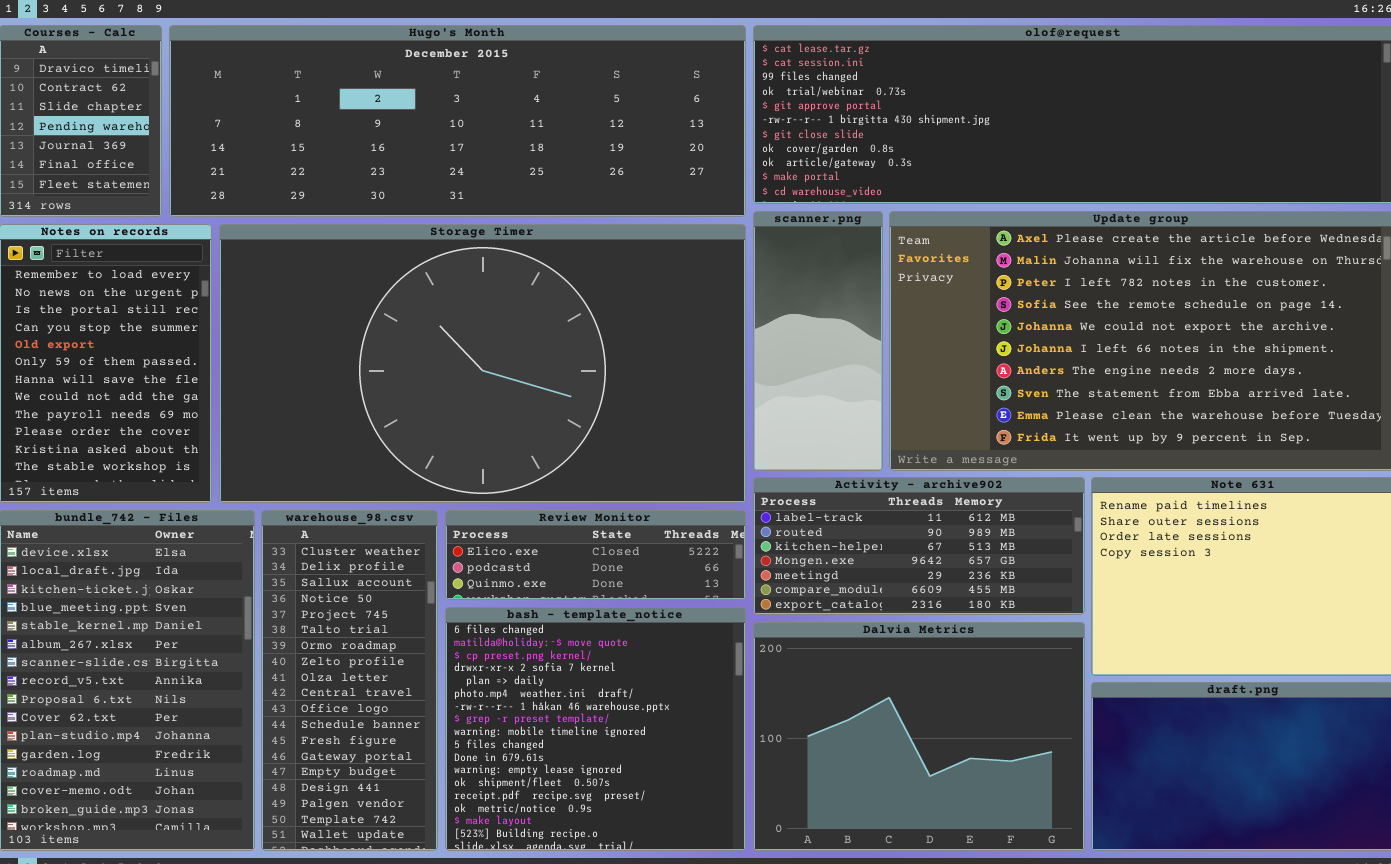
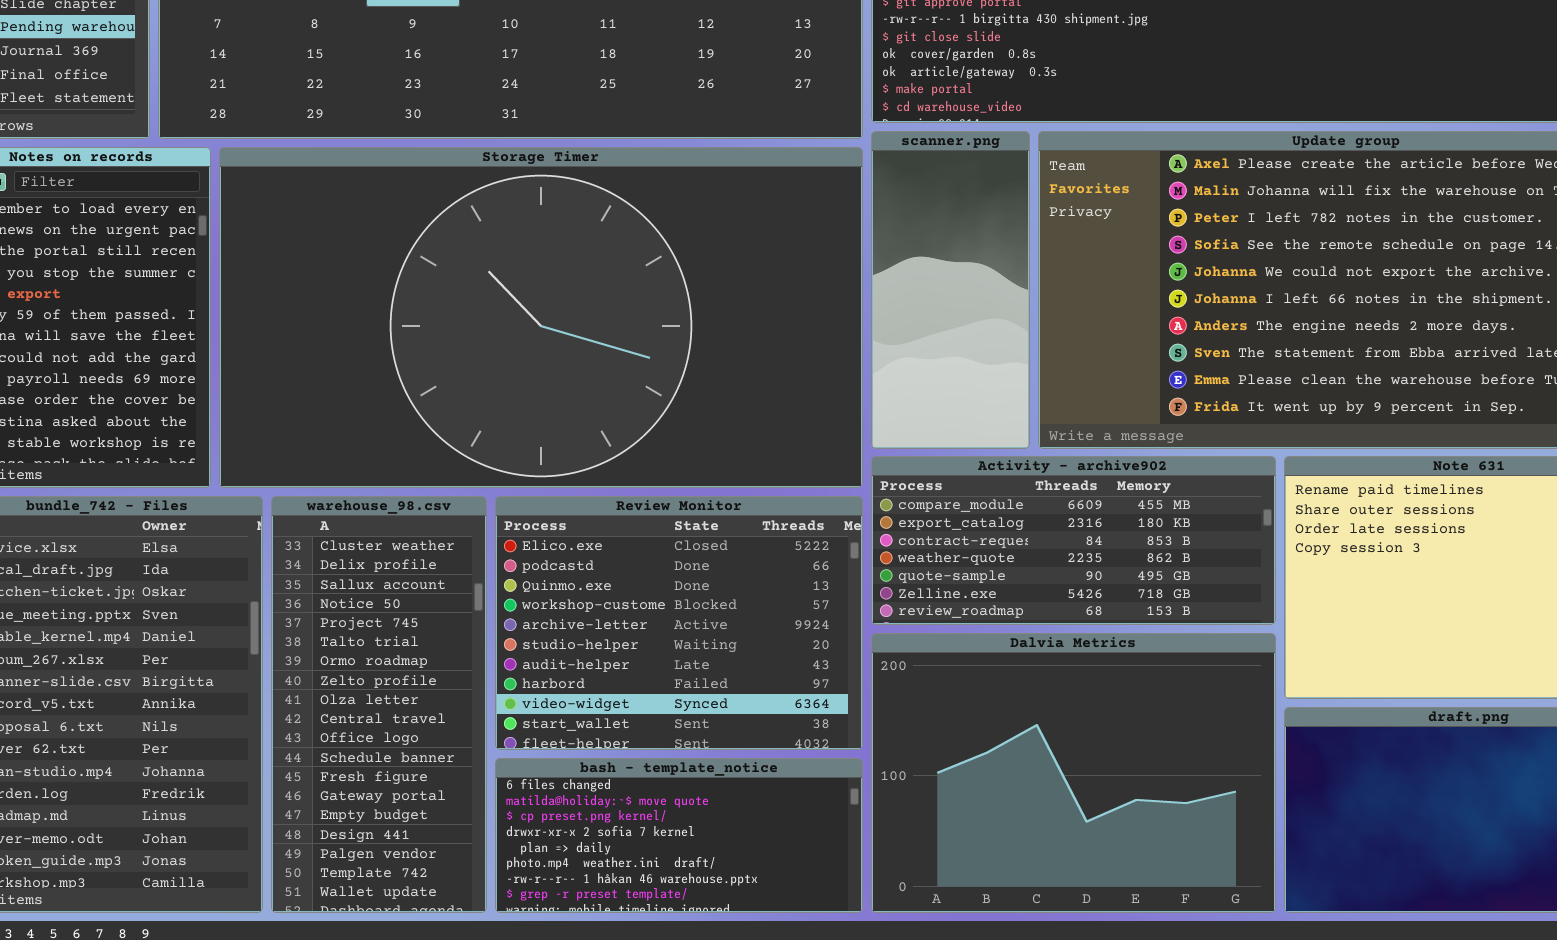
Activity - archive902: [753,477,1085,615] -> [871,456,1276,625], scrolled down 5 rows
Review Monitor: [445,510,746,600] -> [495,496,863,750], resized
bash - template_notice: [445,607,746,851] -> [495,758,863,913], resized

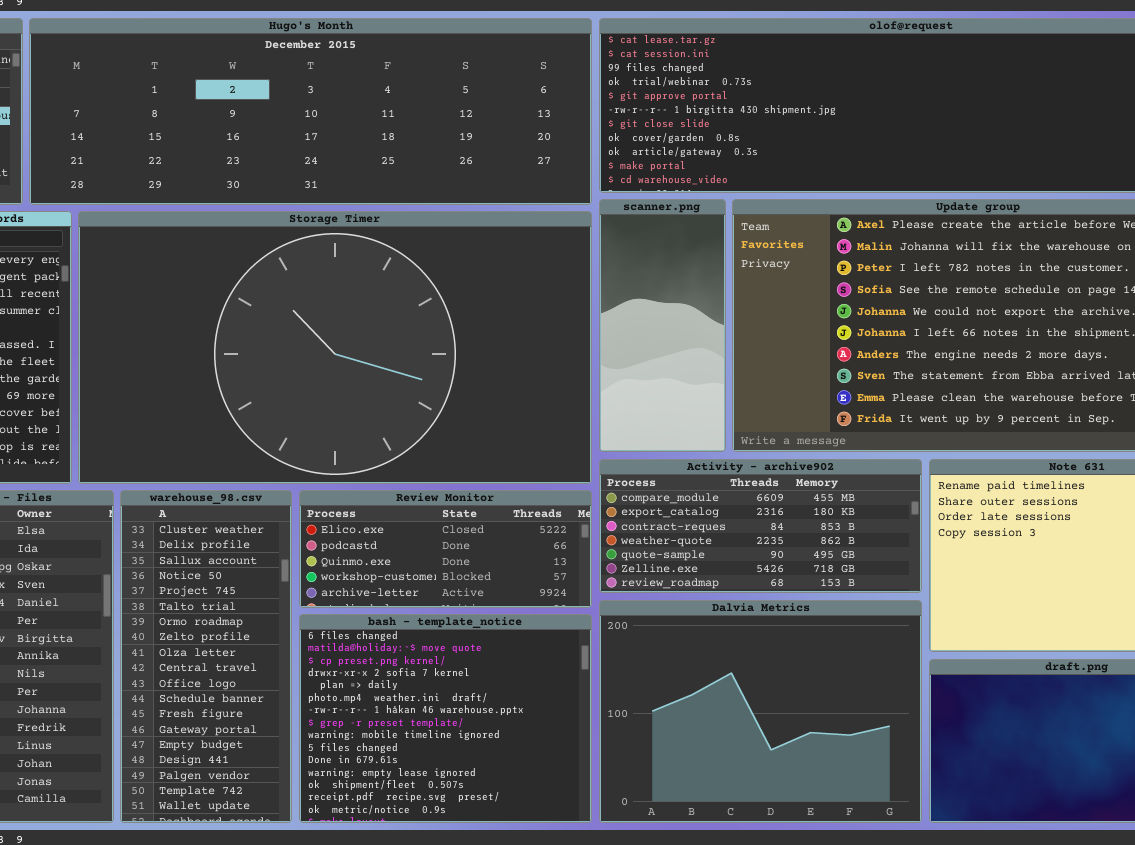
Review Monitor: [495,496,863,750] -> [299,490,592,608], resized
bash - template_notice: [495,758,863,913] -> [299,614,592,823], resized

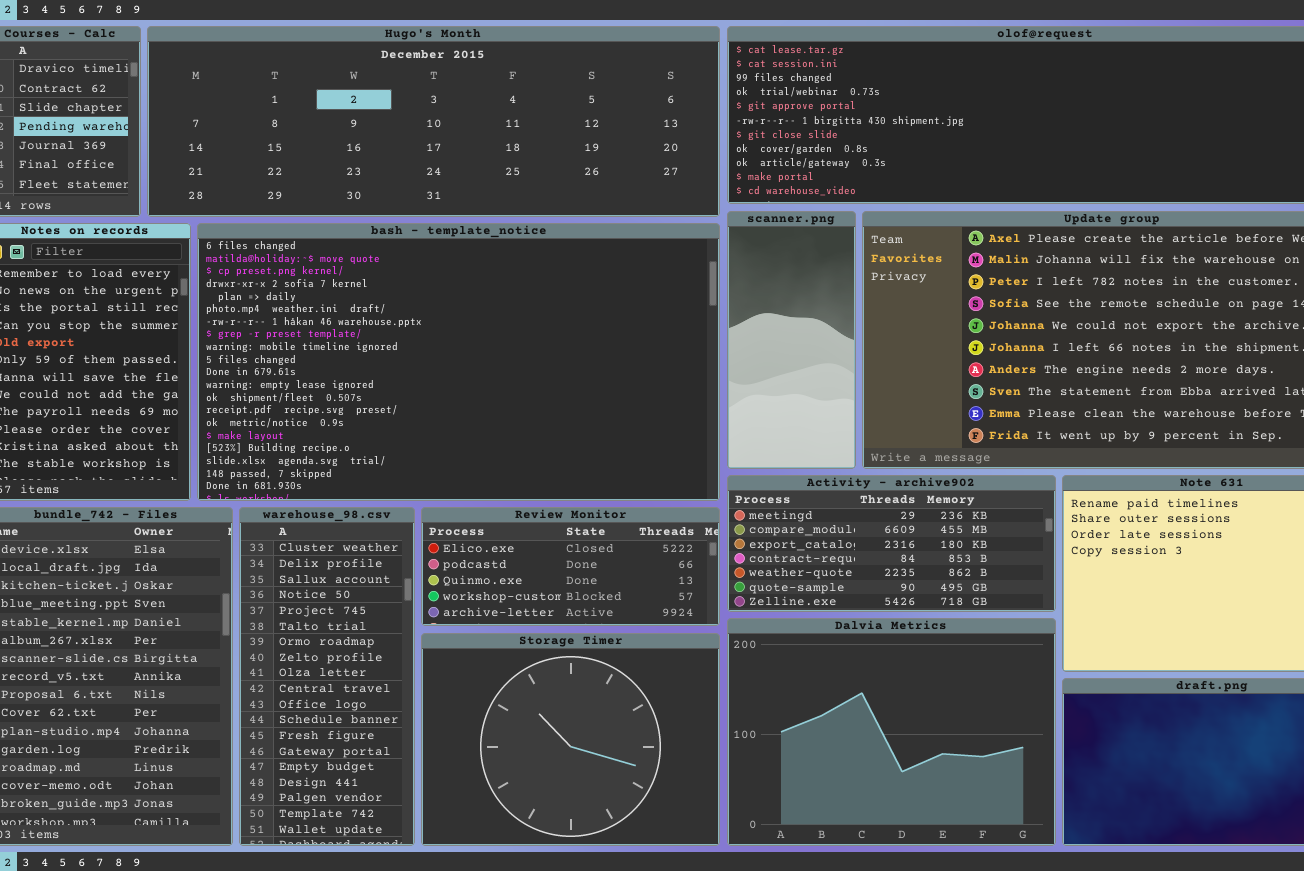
Storage Timer: [78,211,592,484] -> [421,633,720,846], moved, resized
Activity - archive902: [599,459,922,593] -> [727,475,1056,612], scrolled up 1 row
bash - template_notice: [299,614,592,823] -> [197,223,720,501], moved, resized

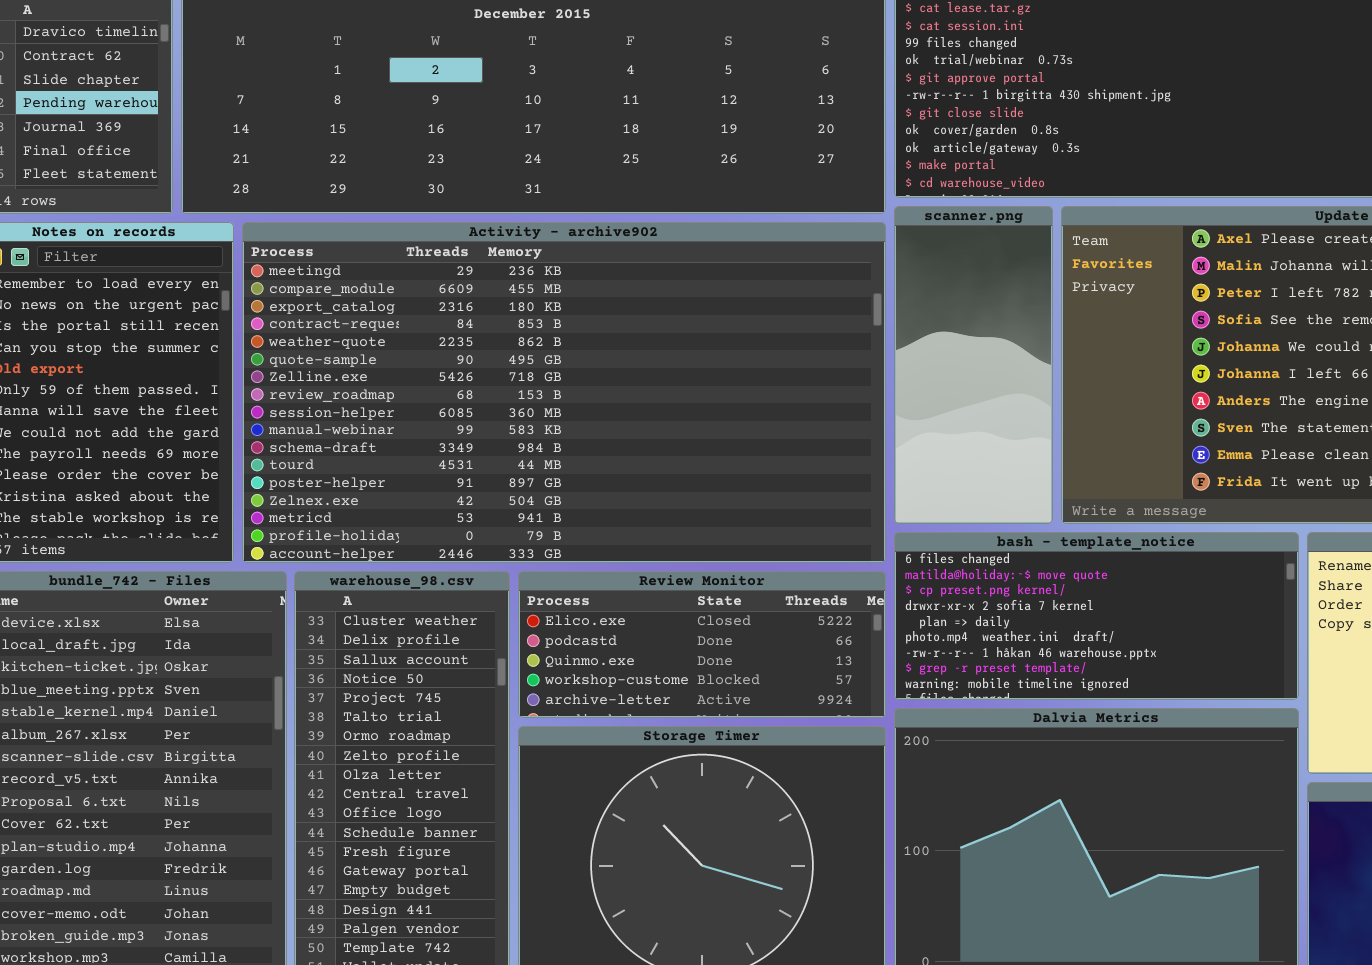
bash - template_notice: [197,223,720,501] -> [894,532,1299,700], moved, resized
Activity - archive902: [727,475,1056,612] -> [242,222,886,563], moved, resized

